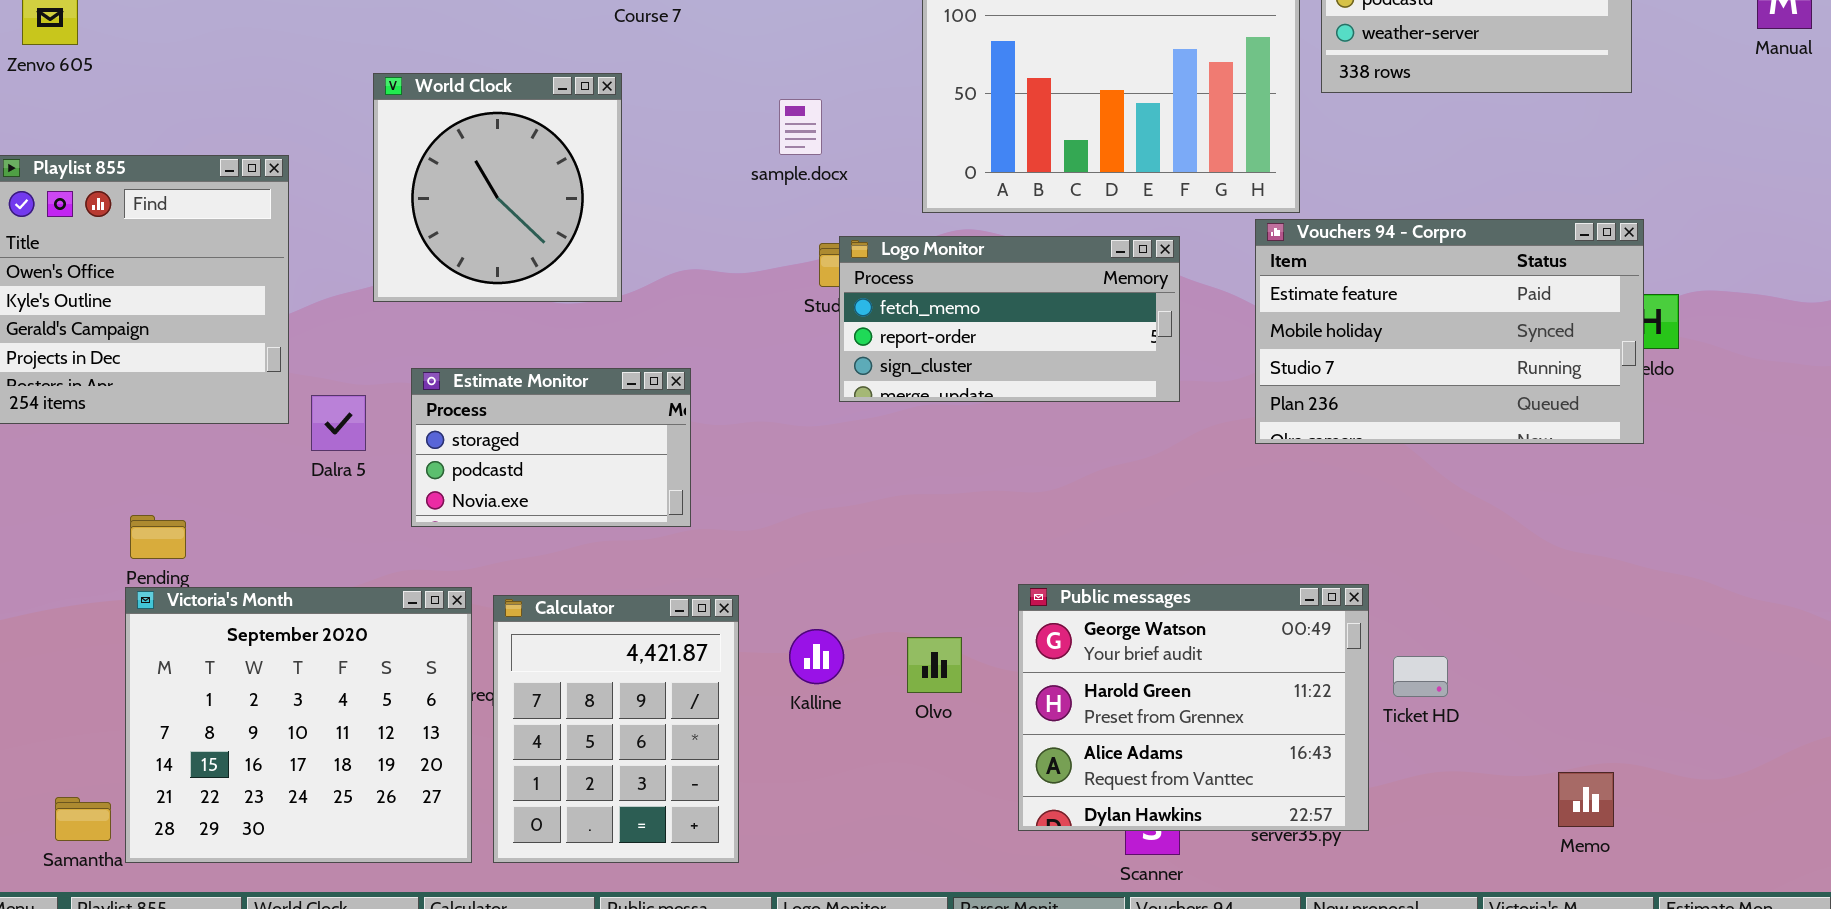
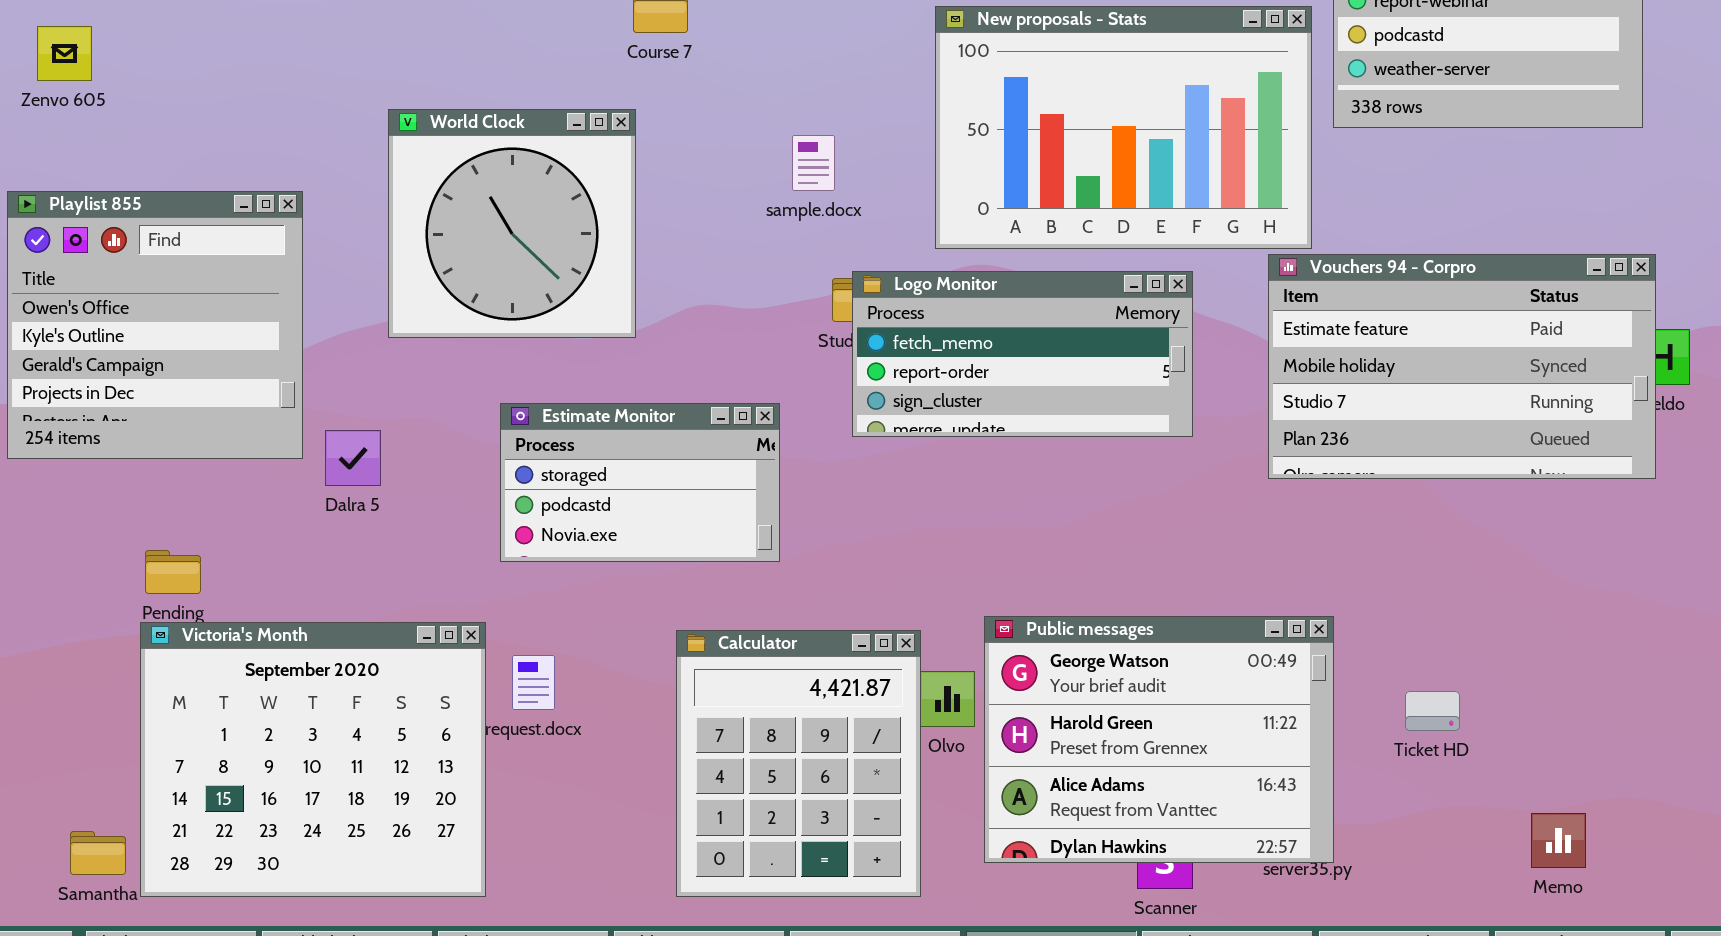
Estimate Monitor: [411,368,691,527] -> [500,403,780,562], moved
Public messages: [1018,584,1369,831] -> [984,616,1334,863], moved
Calculator: [493,595,739,863] -> [676,630,921,897], moved
Memo: [1558,772,1614,827] -> [1531,813,1586,868], moved

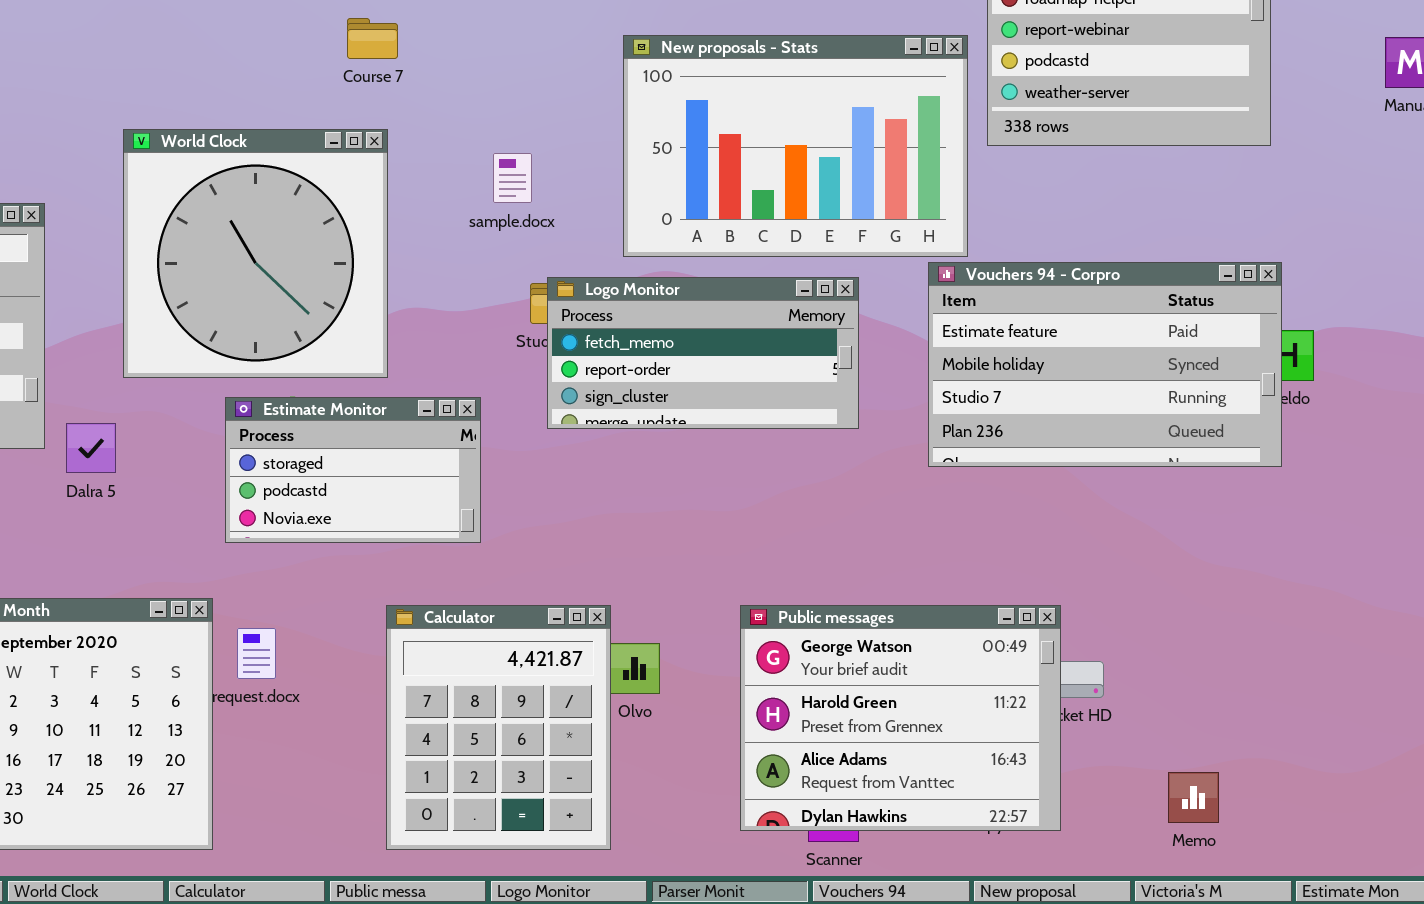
World Clock: [388,109,636,338] -> [123,129,388,378], resized
Public messages: [984,616,1334,863] -> [740,605,1061,831], moved

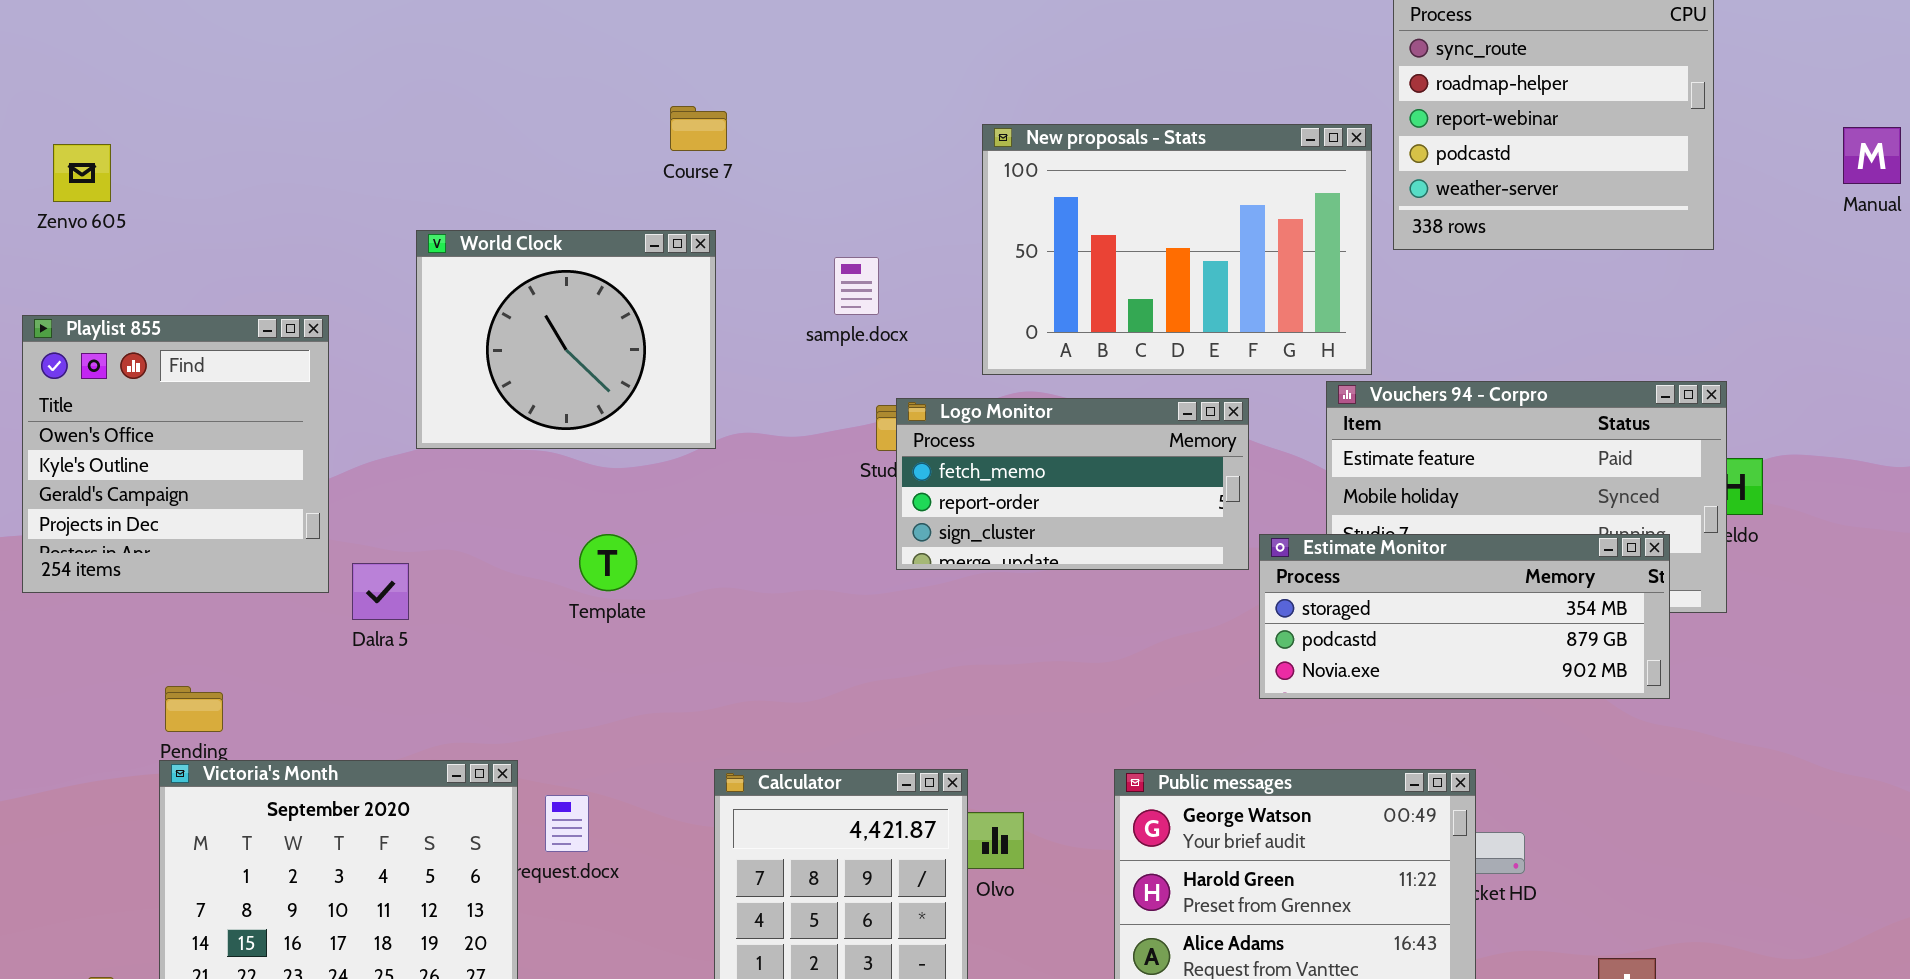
World Clock: [123,129,388,378] -> [416,230,716,449], resized
Estimate Monitor: [225,397,481,543] -> [1259,534,1670,699], moved, resized

